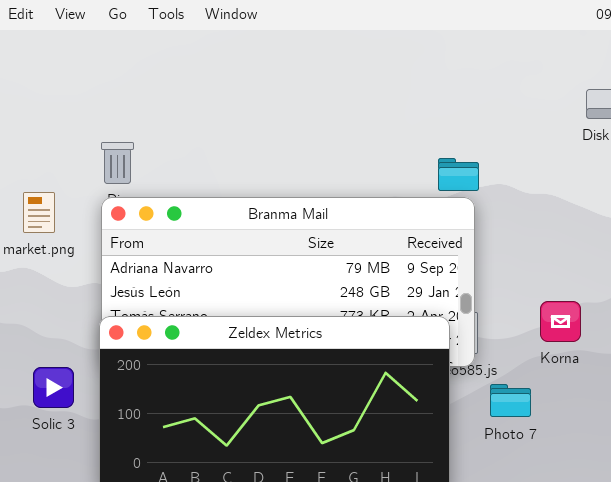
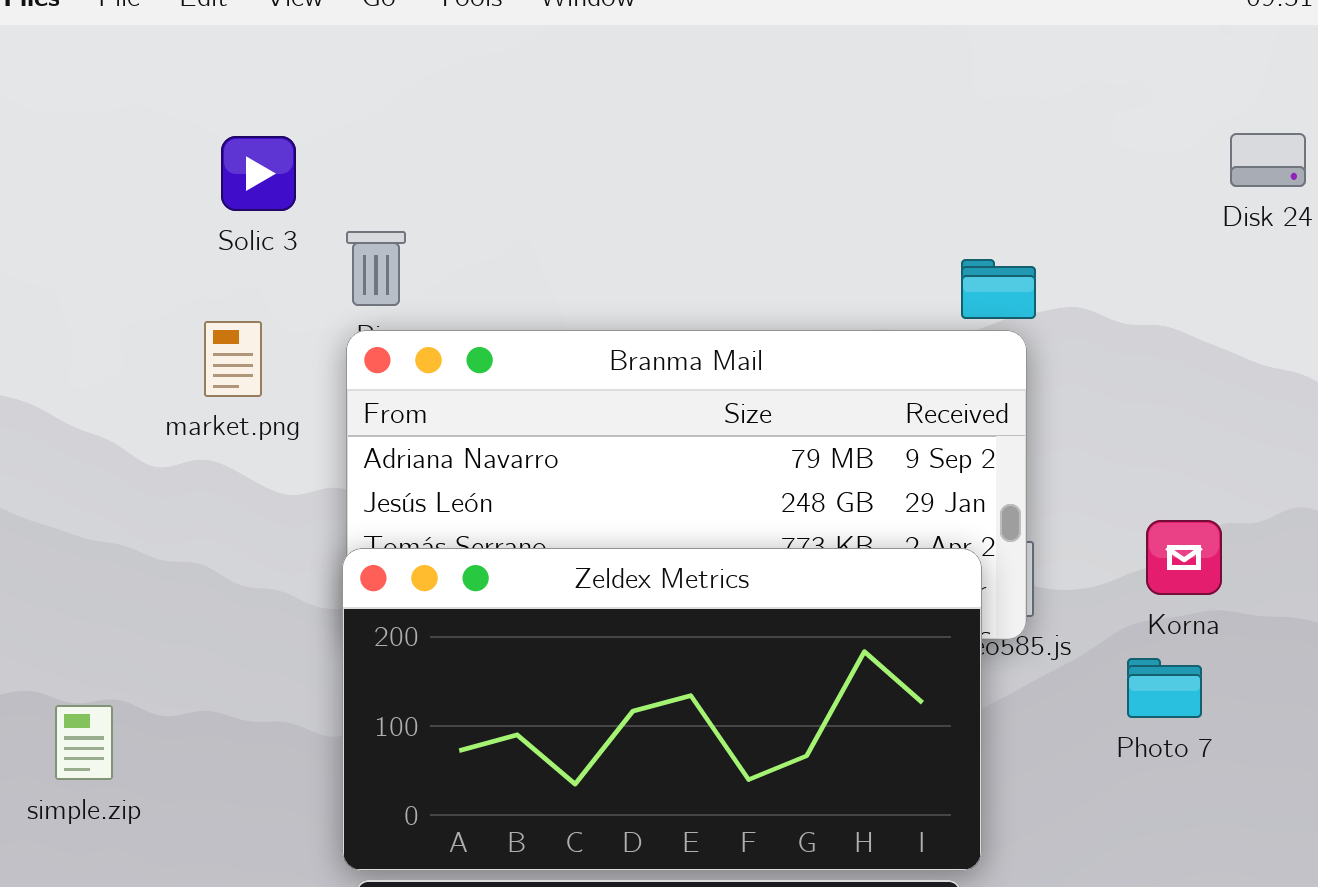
Solic 3: [33,367,74,408] -> [221,136,296,211], moved
Photo 7: [490,384,531,417] -> [1127,658,1202,718], moved

